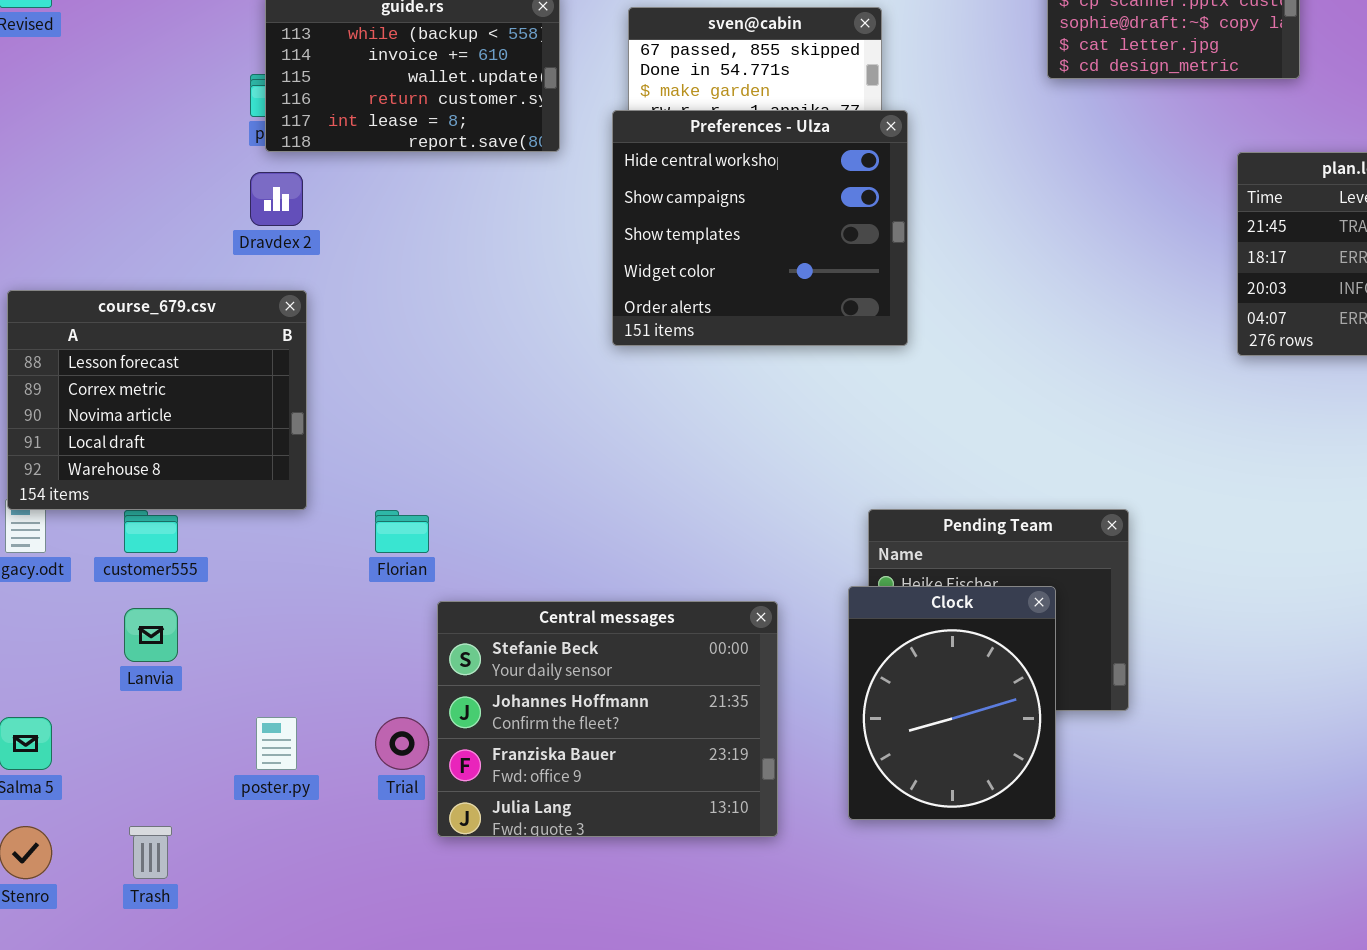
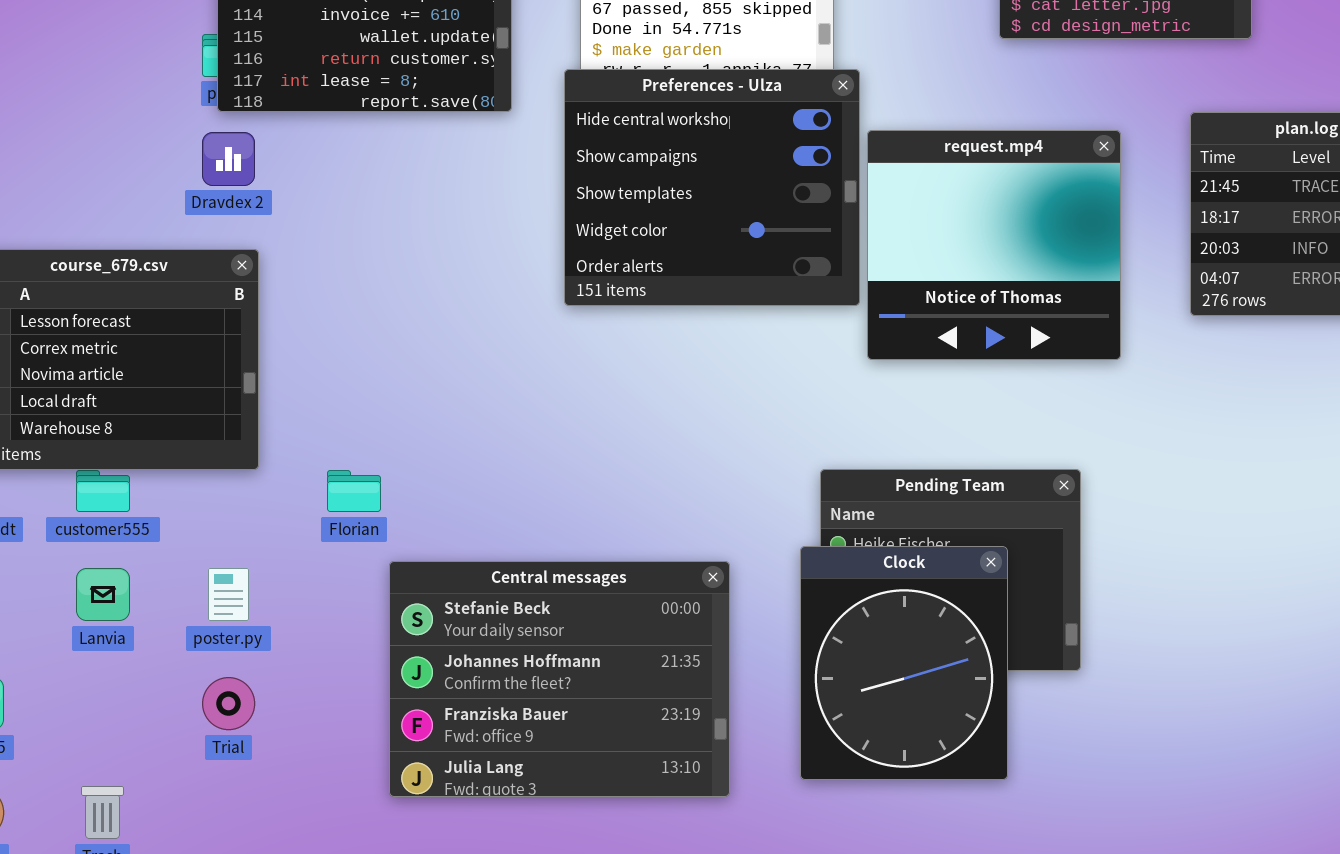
request.mp4: none -> [867,130,1121,360], opened
poster.py: [256,717,297,770] -> [208,568,249,621], moved
Trial: [375,717,429,770] -> [202,677,255,730], moved

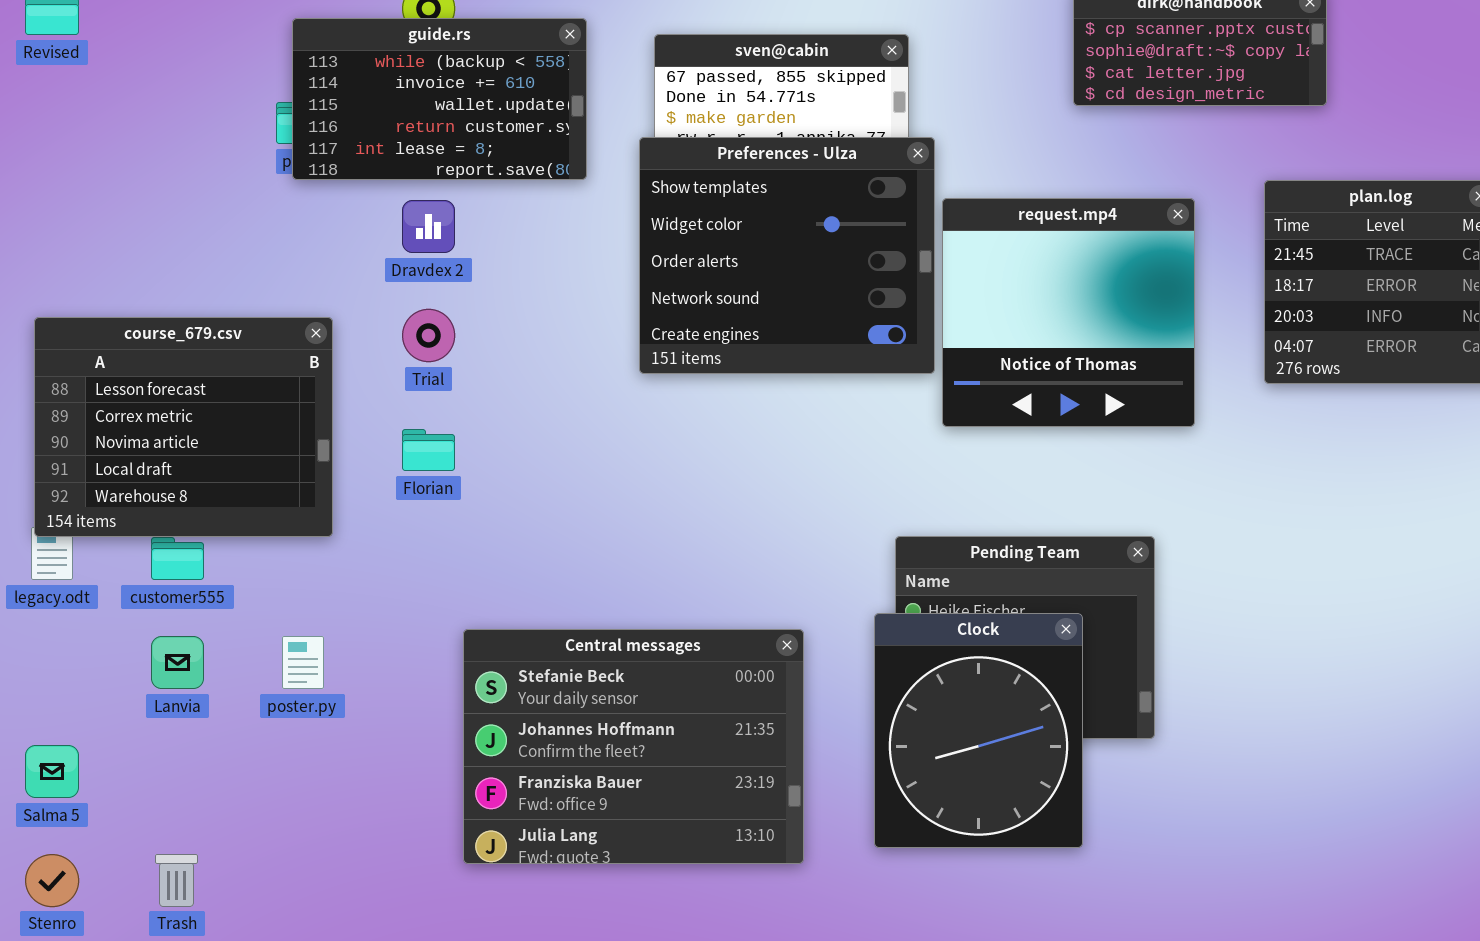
Preferences - Ulza: [564,69,860,306] -> [639,137,935,374], scrolled down 2 rows
Dravdex 2: [202,132,255,186] -> [402,200,455,253], moved
Florian: [327,470,381,512] -> [402,429,455,471], moved
Trial: [202,677,255,730] -> [402,309,455,362], moved

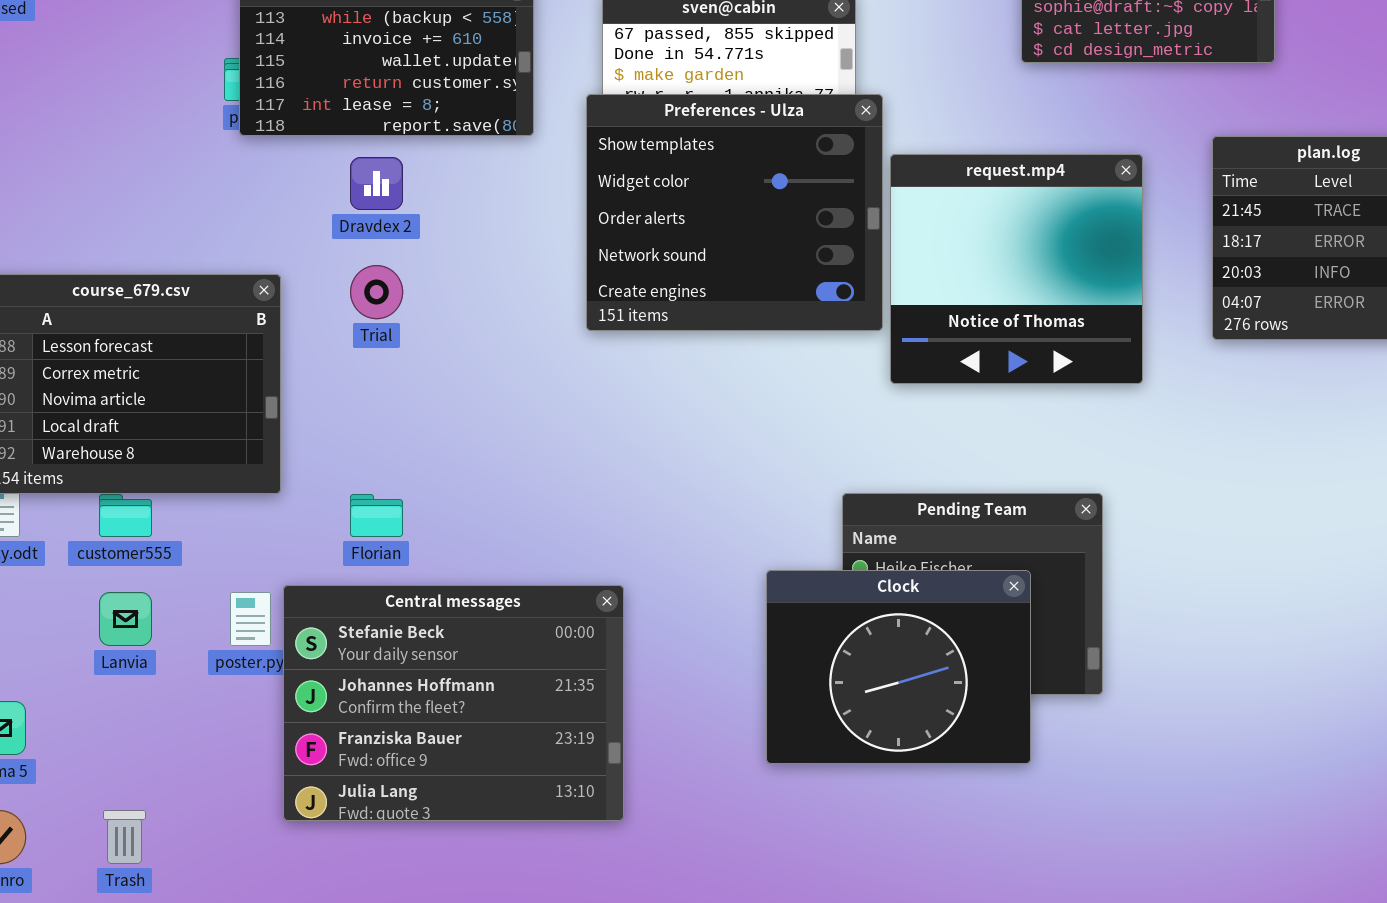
Florian: [402,429,455,471] -> [350,494,403,537], moved
Clock: [874,613,1083,848] -> [766,570,1031,764], resized
Central messages: [463,629,804,864] -> [283,585,624,821], moved

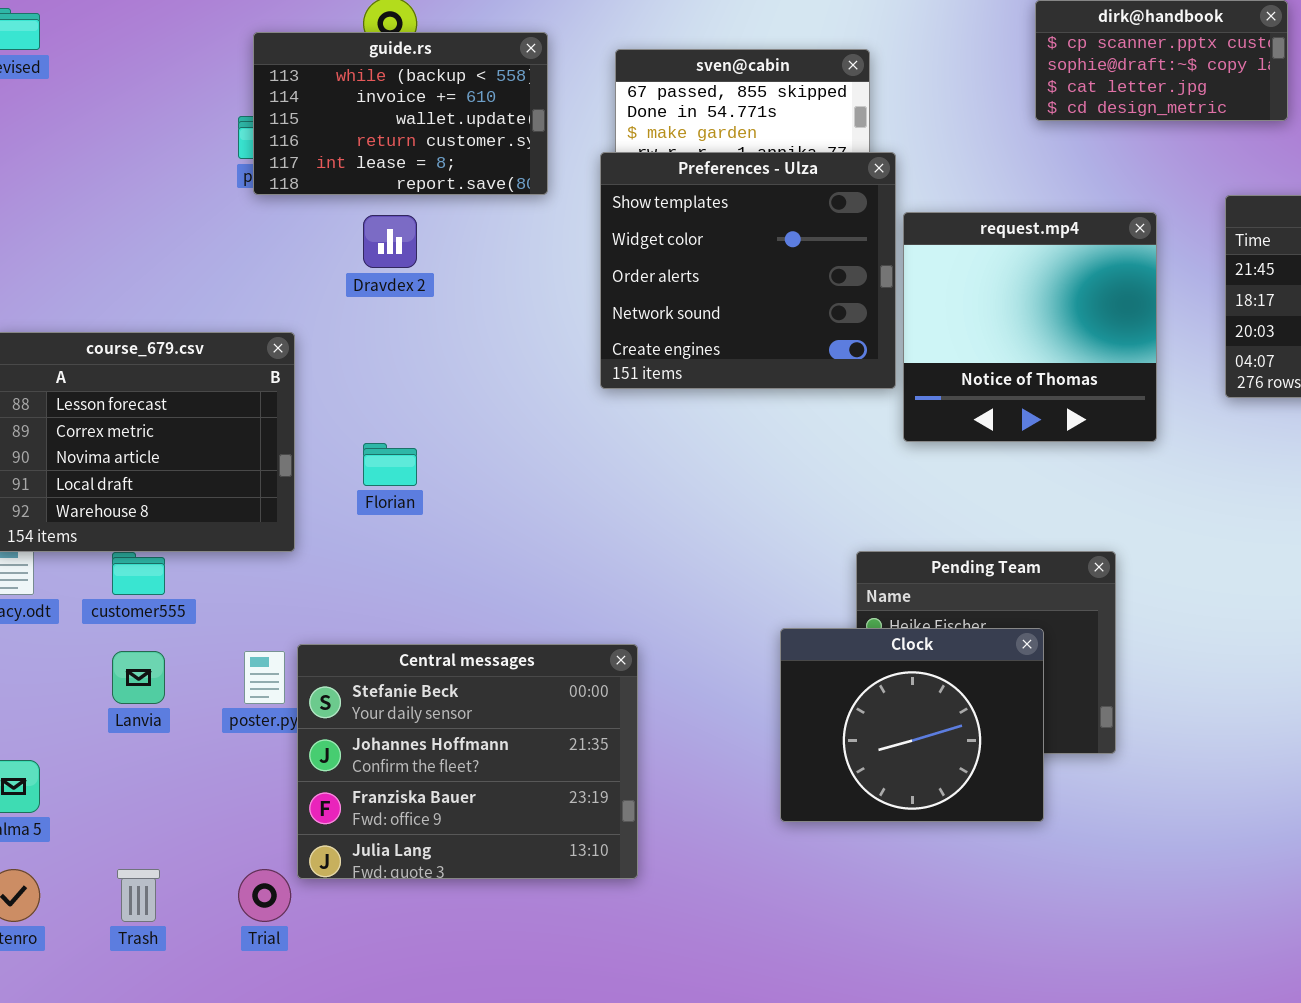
Trial: [350,265,403,319] -> [238,869,291,922], moved
Florian: [350,494,403,537] -> [363,443,417,486], moved

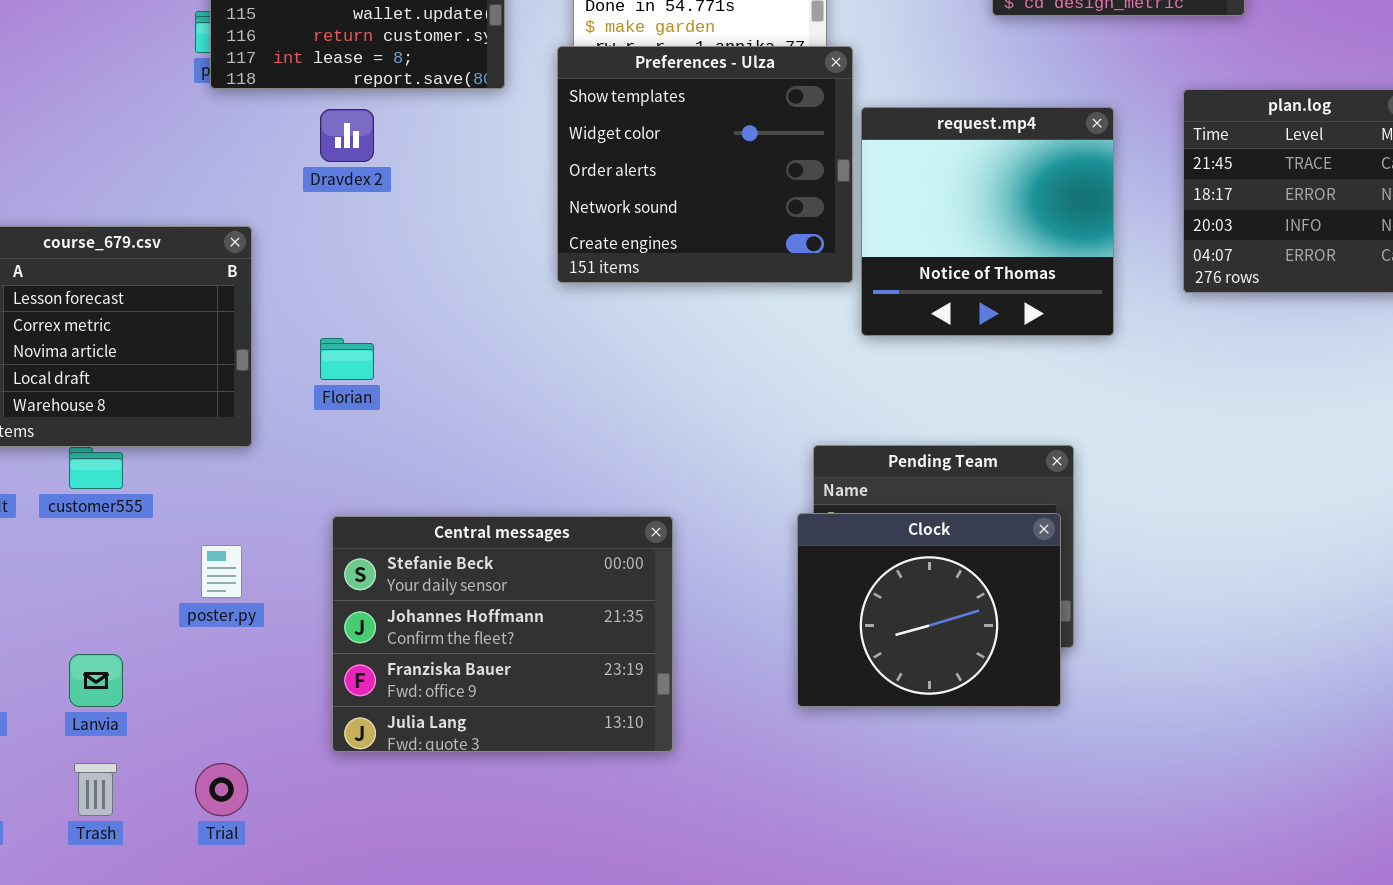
Clock: [780,628,1044,822] -> [797,513,1061,707], moved
Central messages: [297,644,638,879] -> [332,516,673,752], moved
Lanvia: [112,651,165,704] -> [69,654,123,707], moved

